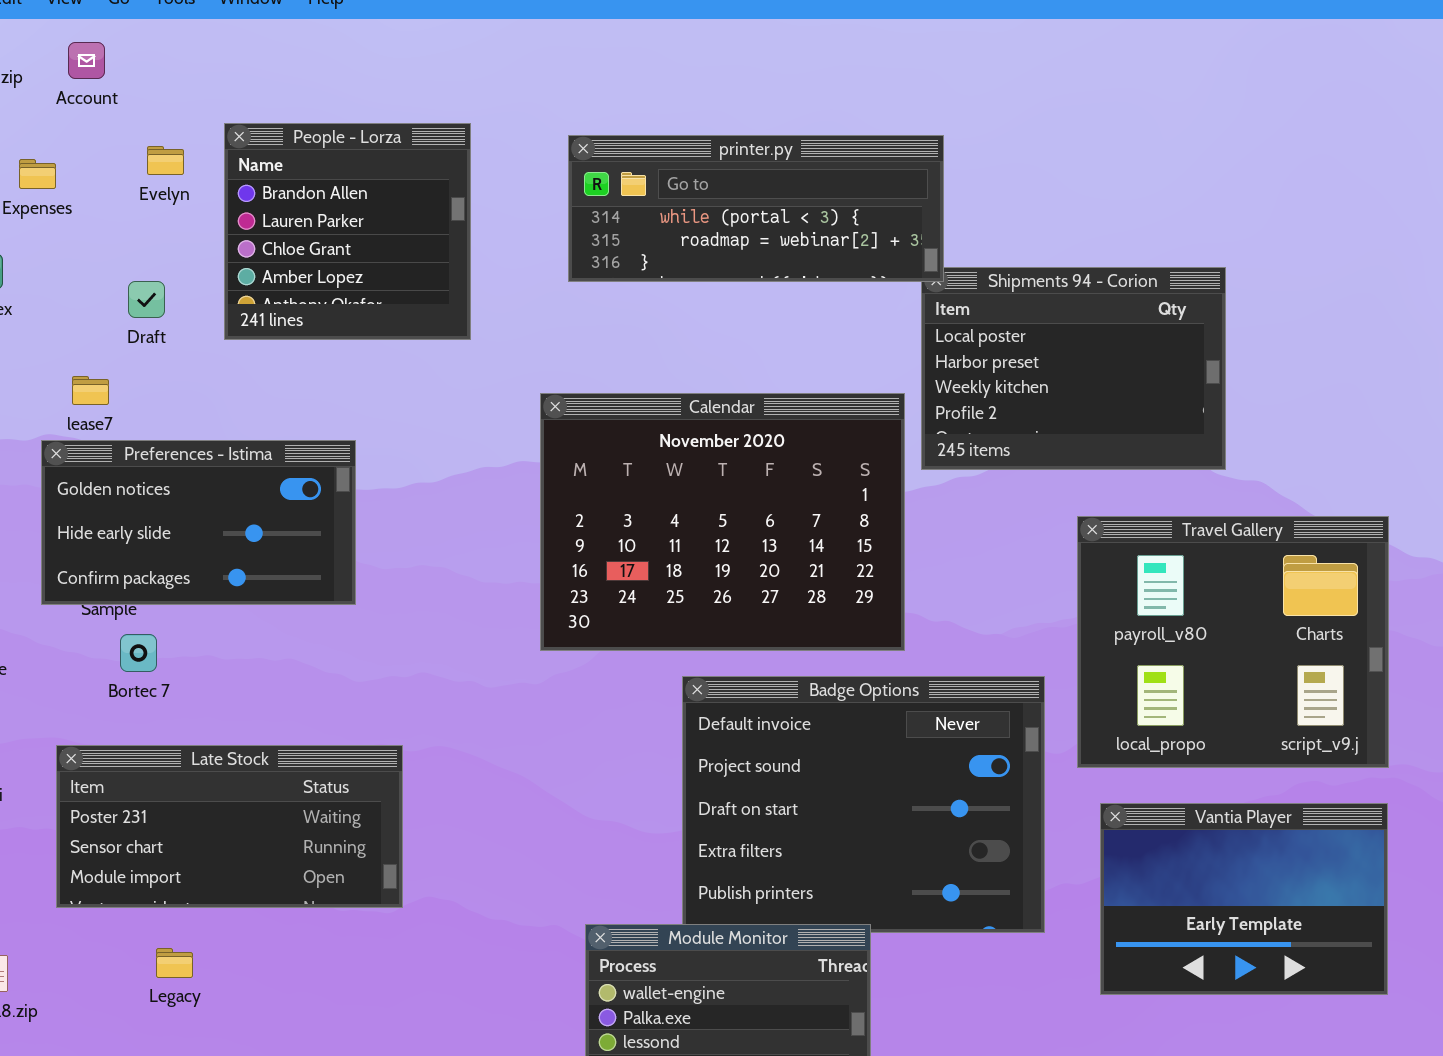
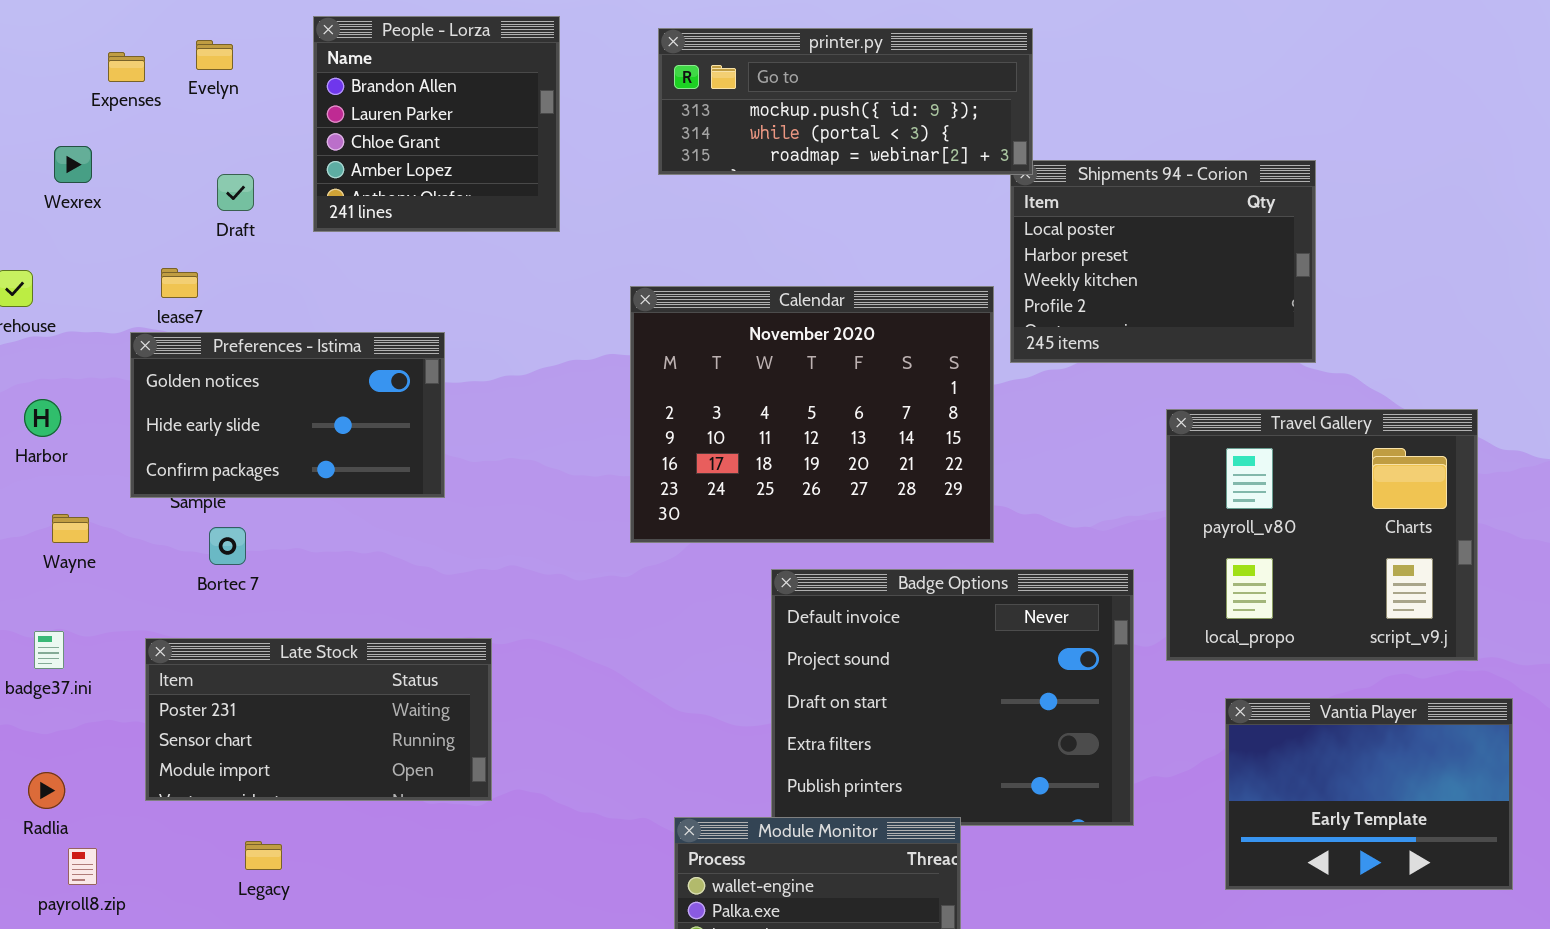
printer.py: [568,135,944,282] -> [658,28,1033,175], scrolled up 1 row
Evelyn: [147,146,184,175] -> [196,40,233,70], moved
Vantia Player: [1100,803,1388,995] -> [1225,698,1513,890], moved

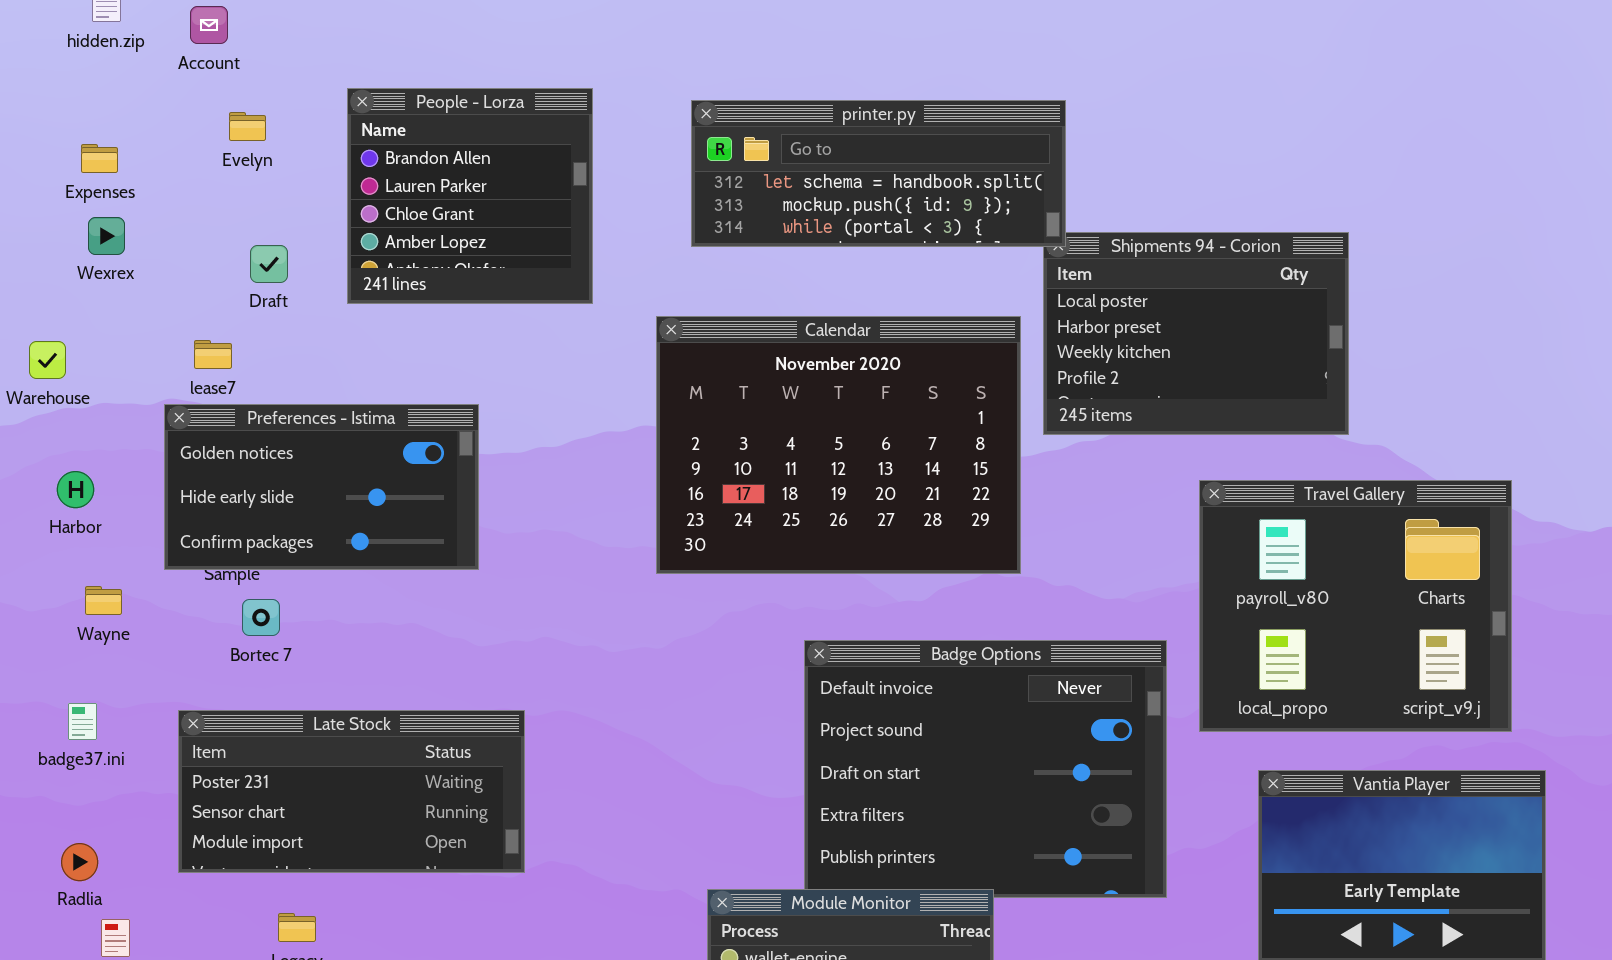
printer.py: [658,28,1033,175] -> [691,100,1066,247], scrolled up 1 row
Expenses: [108,52,145,82] -> [81,144,118,173], moved
Calendar: [630,286,994,543] -> [656,316,1021,574], moved

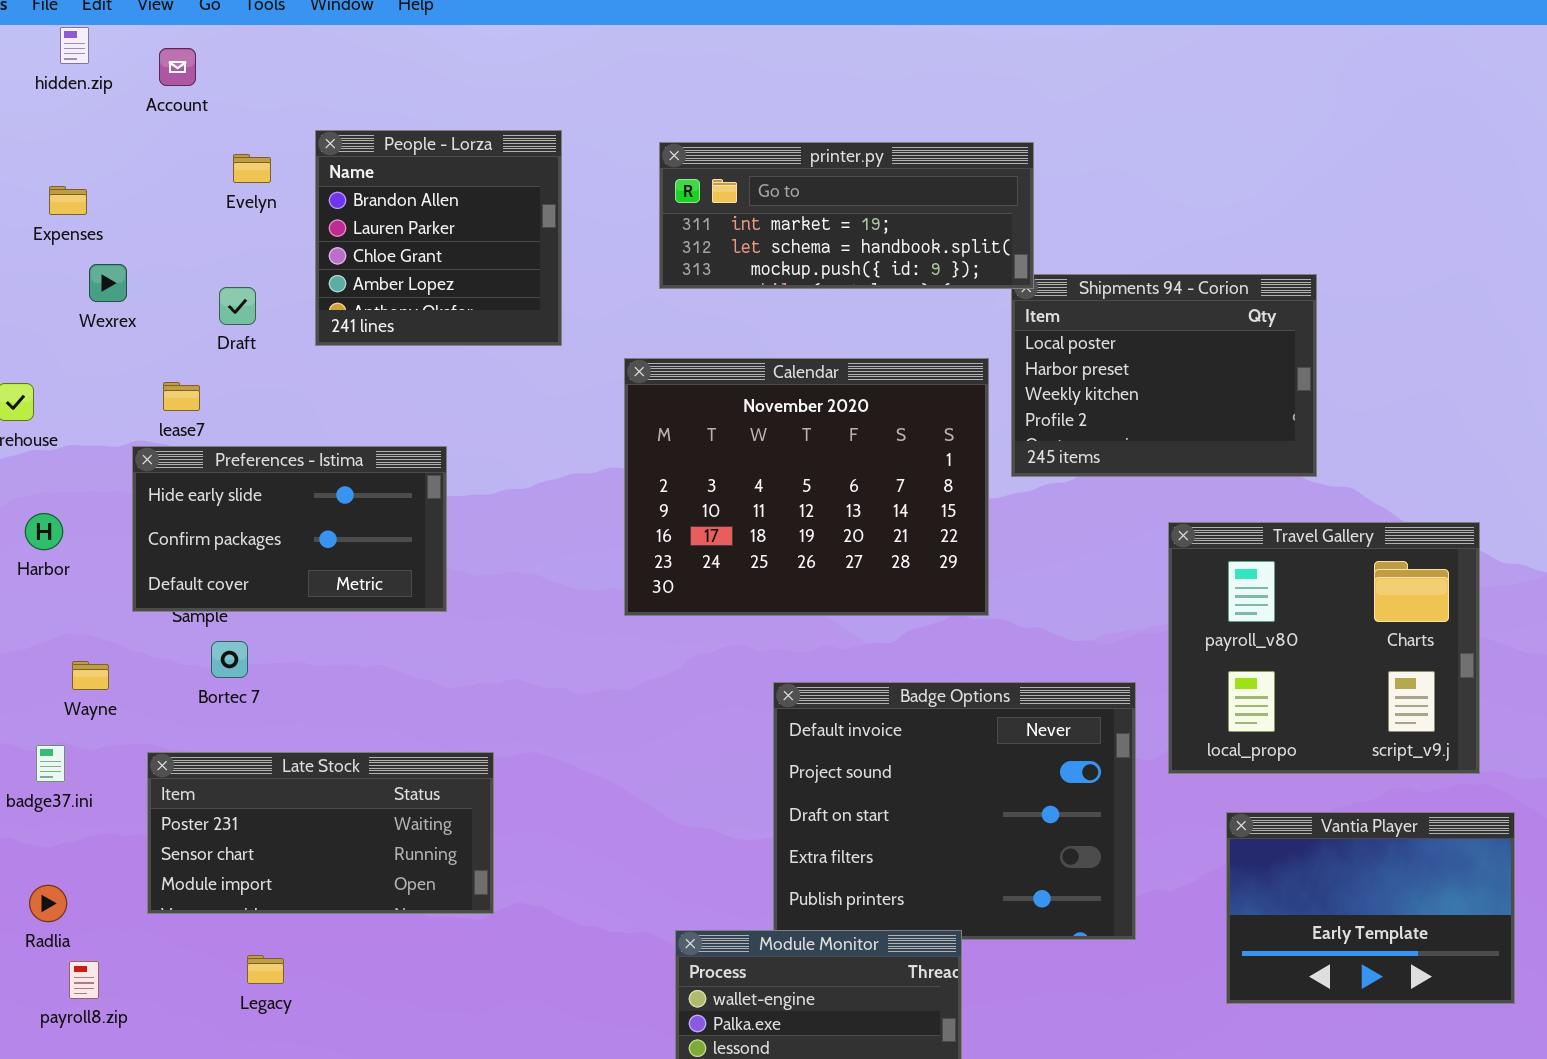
printer.py: [691,100,1066,247] -> [659,142,1034,289], scrolled up 1 row
Evelyn: [229,112,266,141] -> [233,154,271,183], moved
Wexrex: [88,217,125,255] -> [89,264,127,302], moved
Preferences - Istima: [164,404,479,570] -> [132,446,447,612], scrolled down 1 row
Wayne: [85,586,122,615] -> [72,661,109,690], moved

